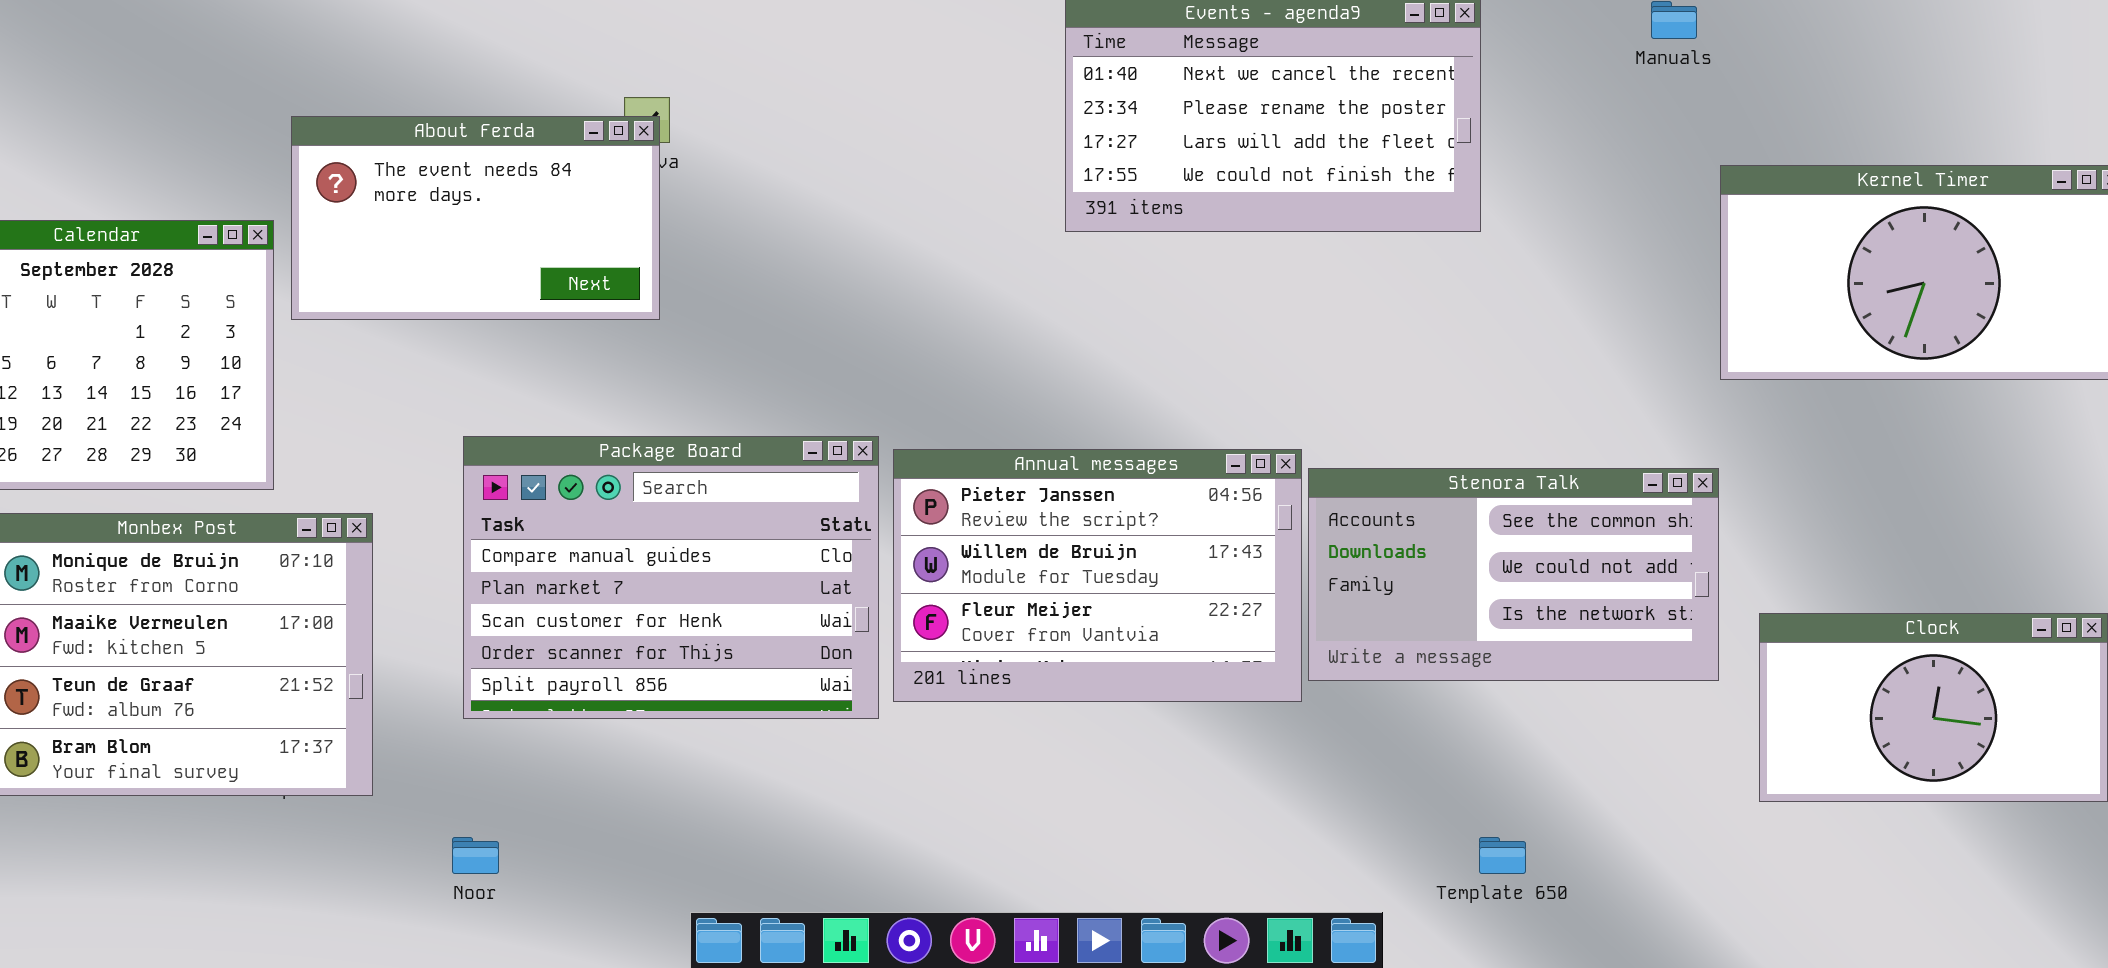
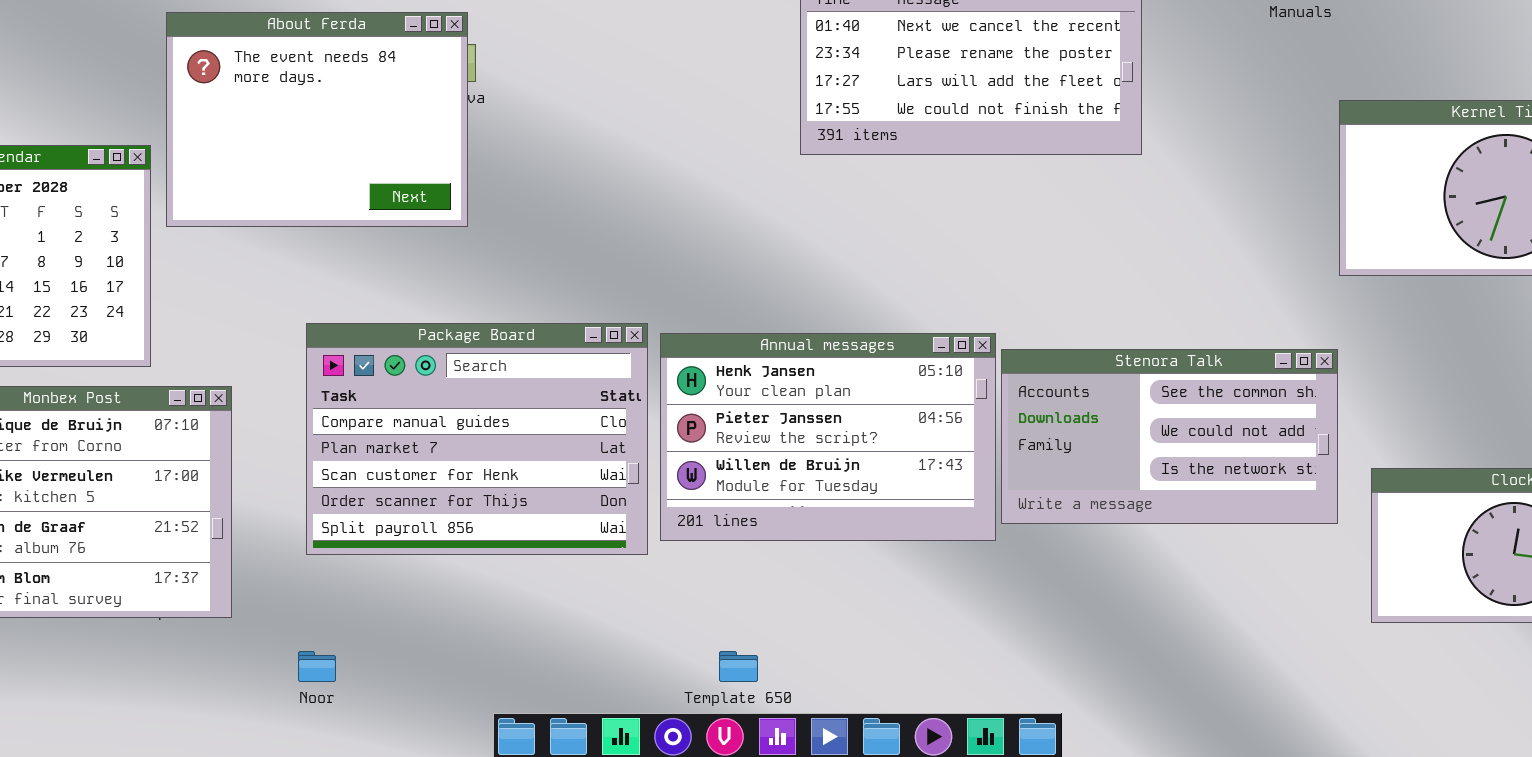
About Ferda: [291,116,660,320] -> [166,12,468,227], resized
Annual messages: [893,449,1302,702] -> [660,333,996,541], scrolled up 1 row
Template 650: [1479,837,1526,874] -> [719,651,758,682], moved

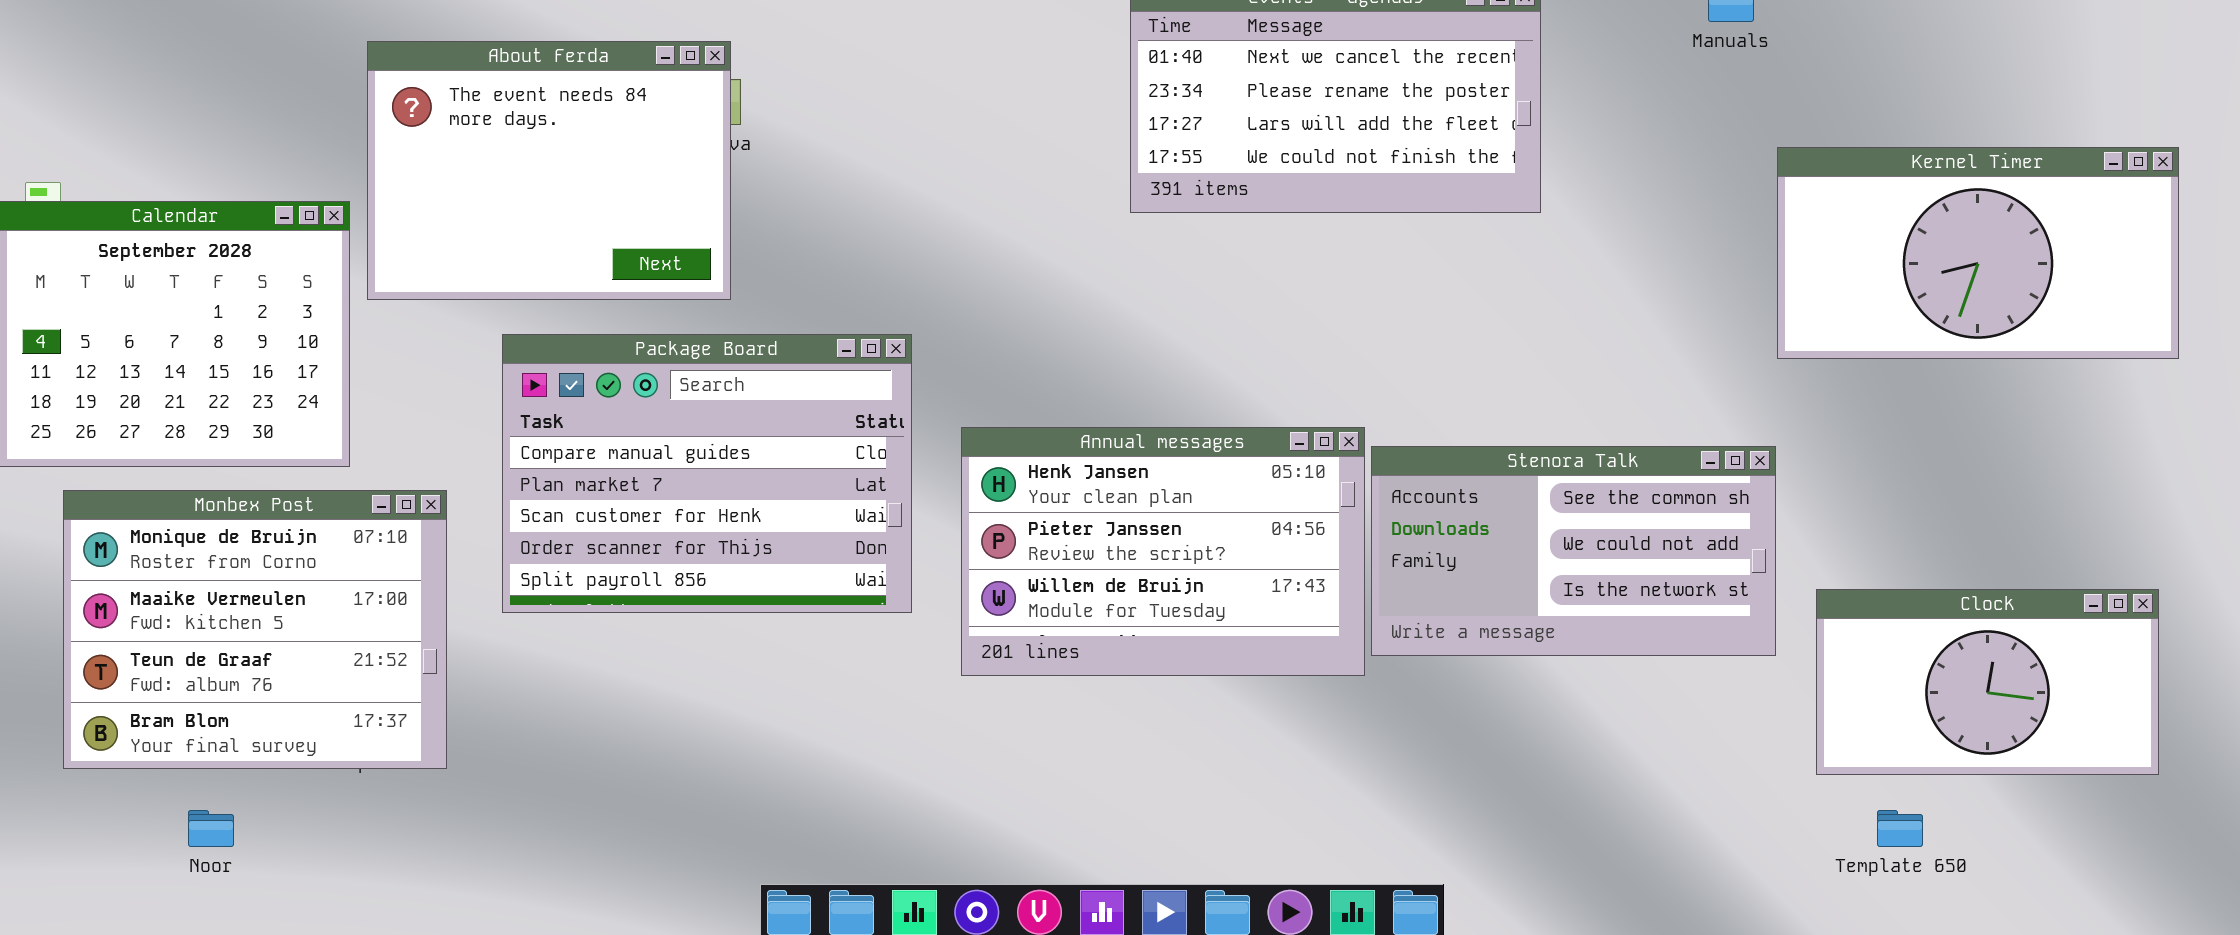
Package Board: [306,323,648,555] -> [502,334,912,613], moved
Noor: [298,651,336,682] -> [188,810,234,847], moved
Template 650: [719,651,758,682] -> [1877,810,1923,847], moved

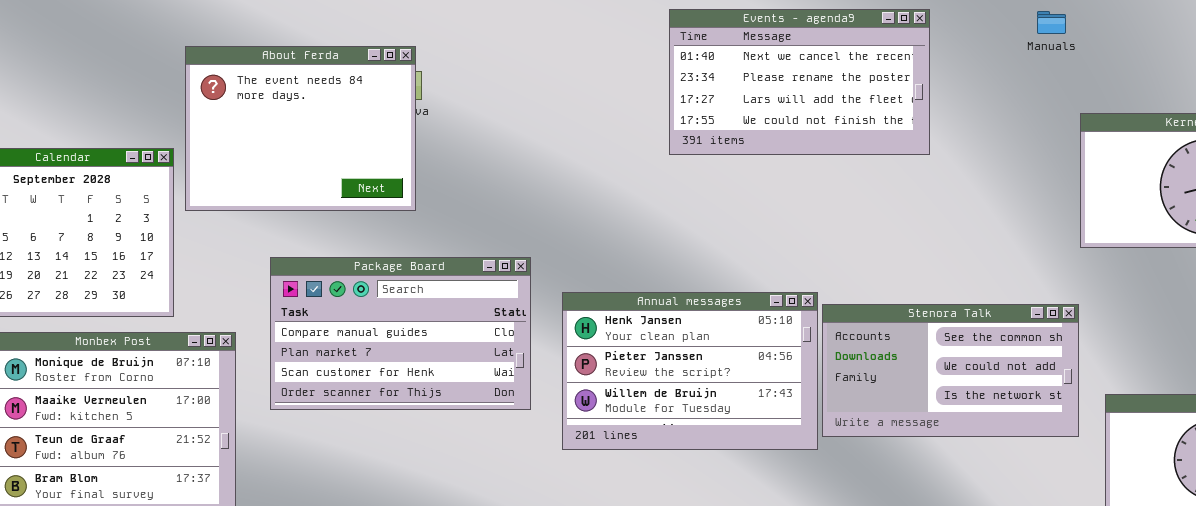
Package Board: [502,334,912,613] -> [270,257,531,410], resized

